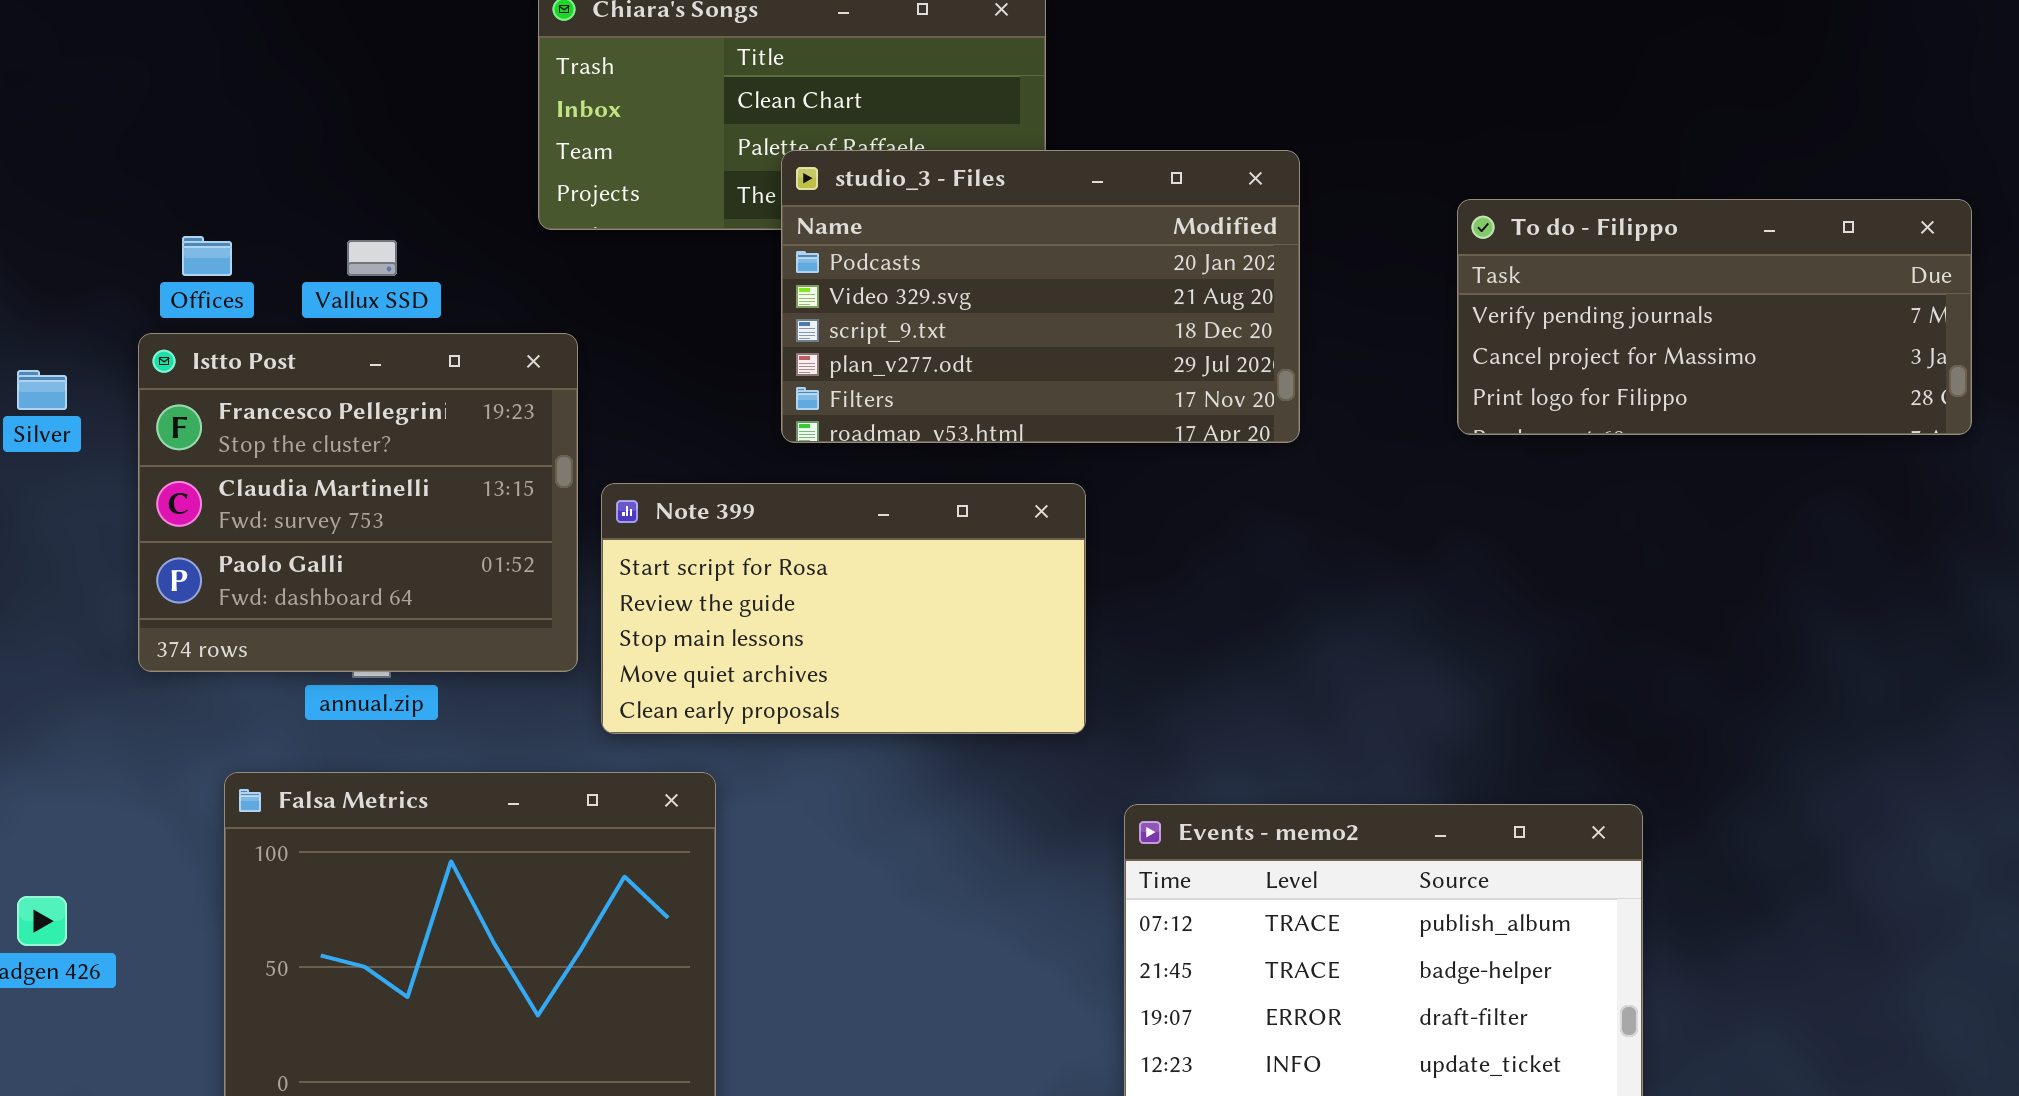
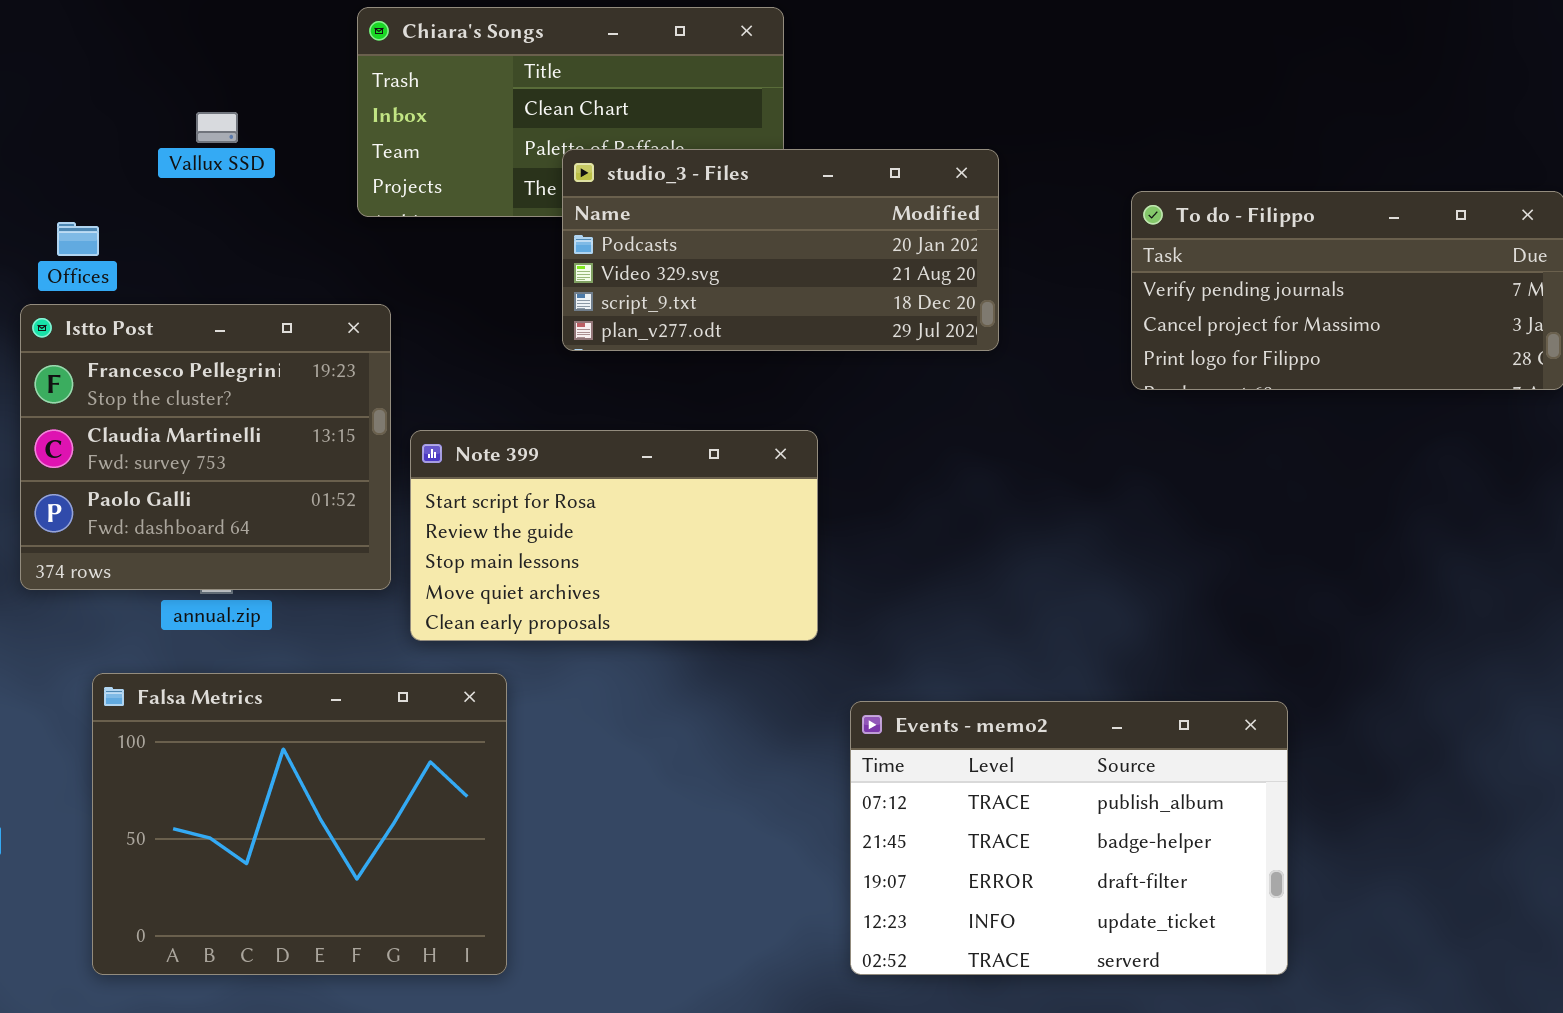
studio_3 - Files: [781,150,1300,443] -> [562,149,999,351], resized
Vallux SSD: [347,240,397,276] -> [196,112,238,143], moved

